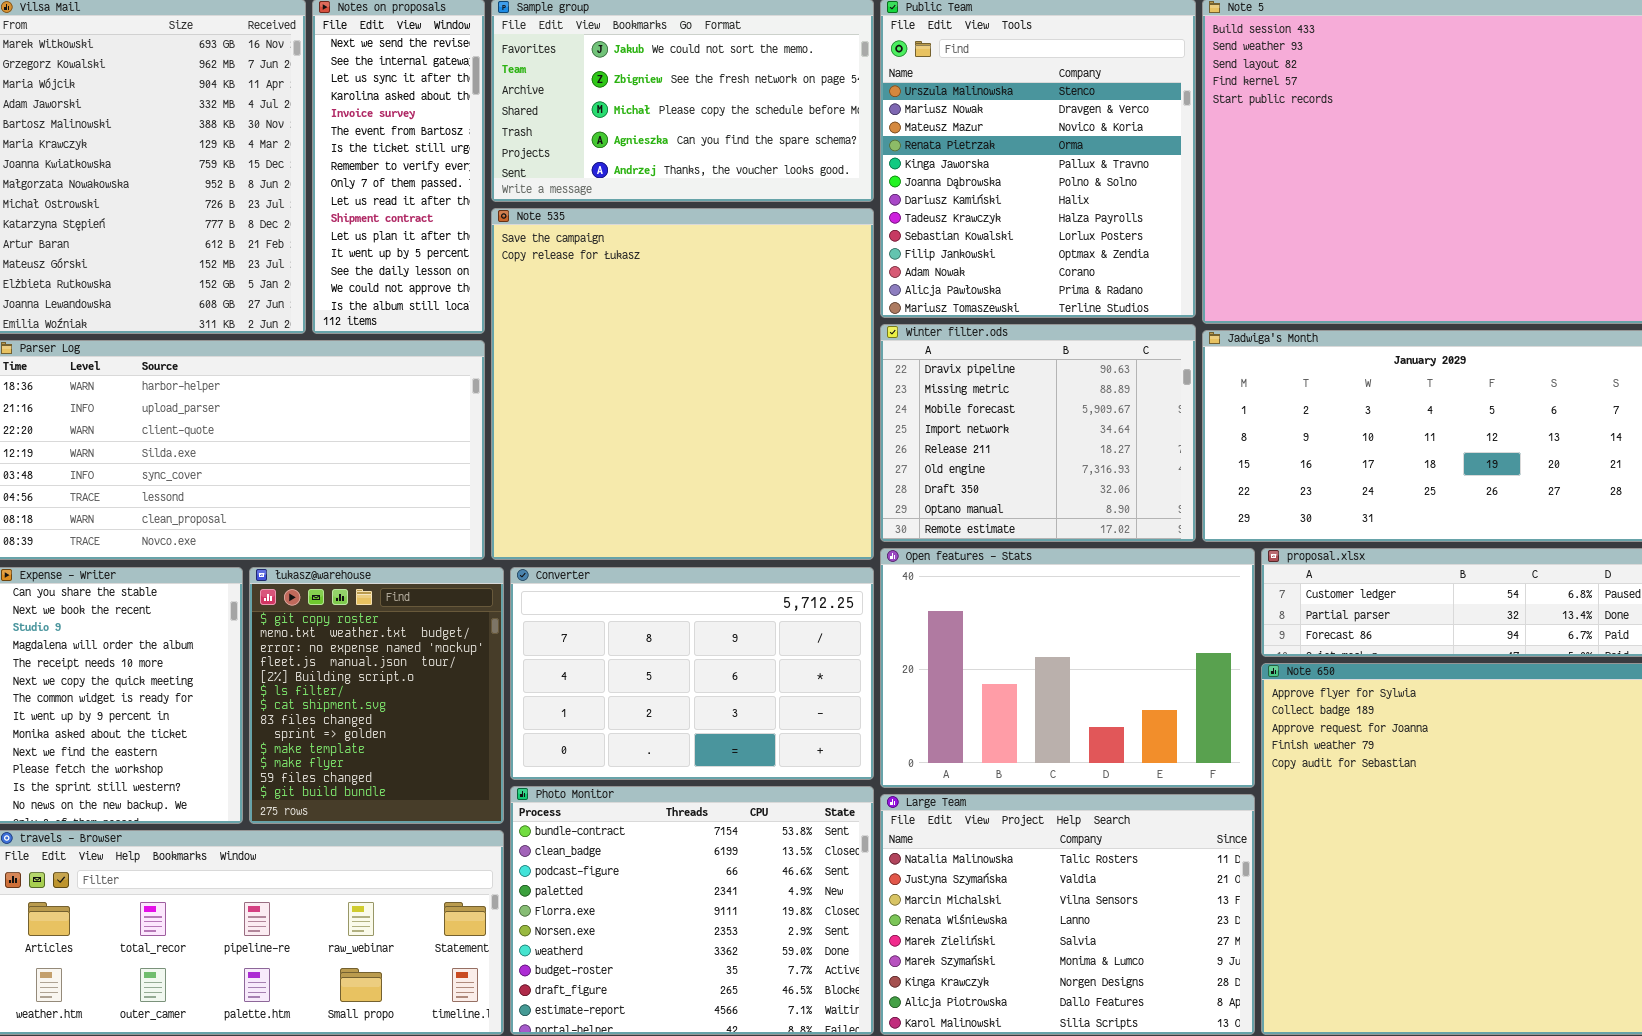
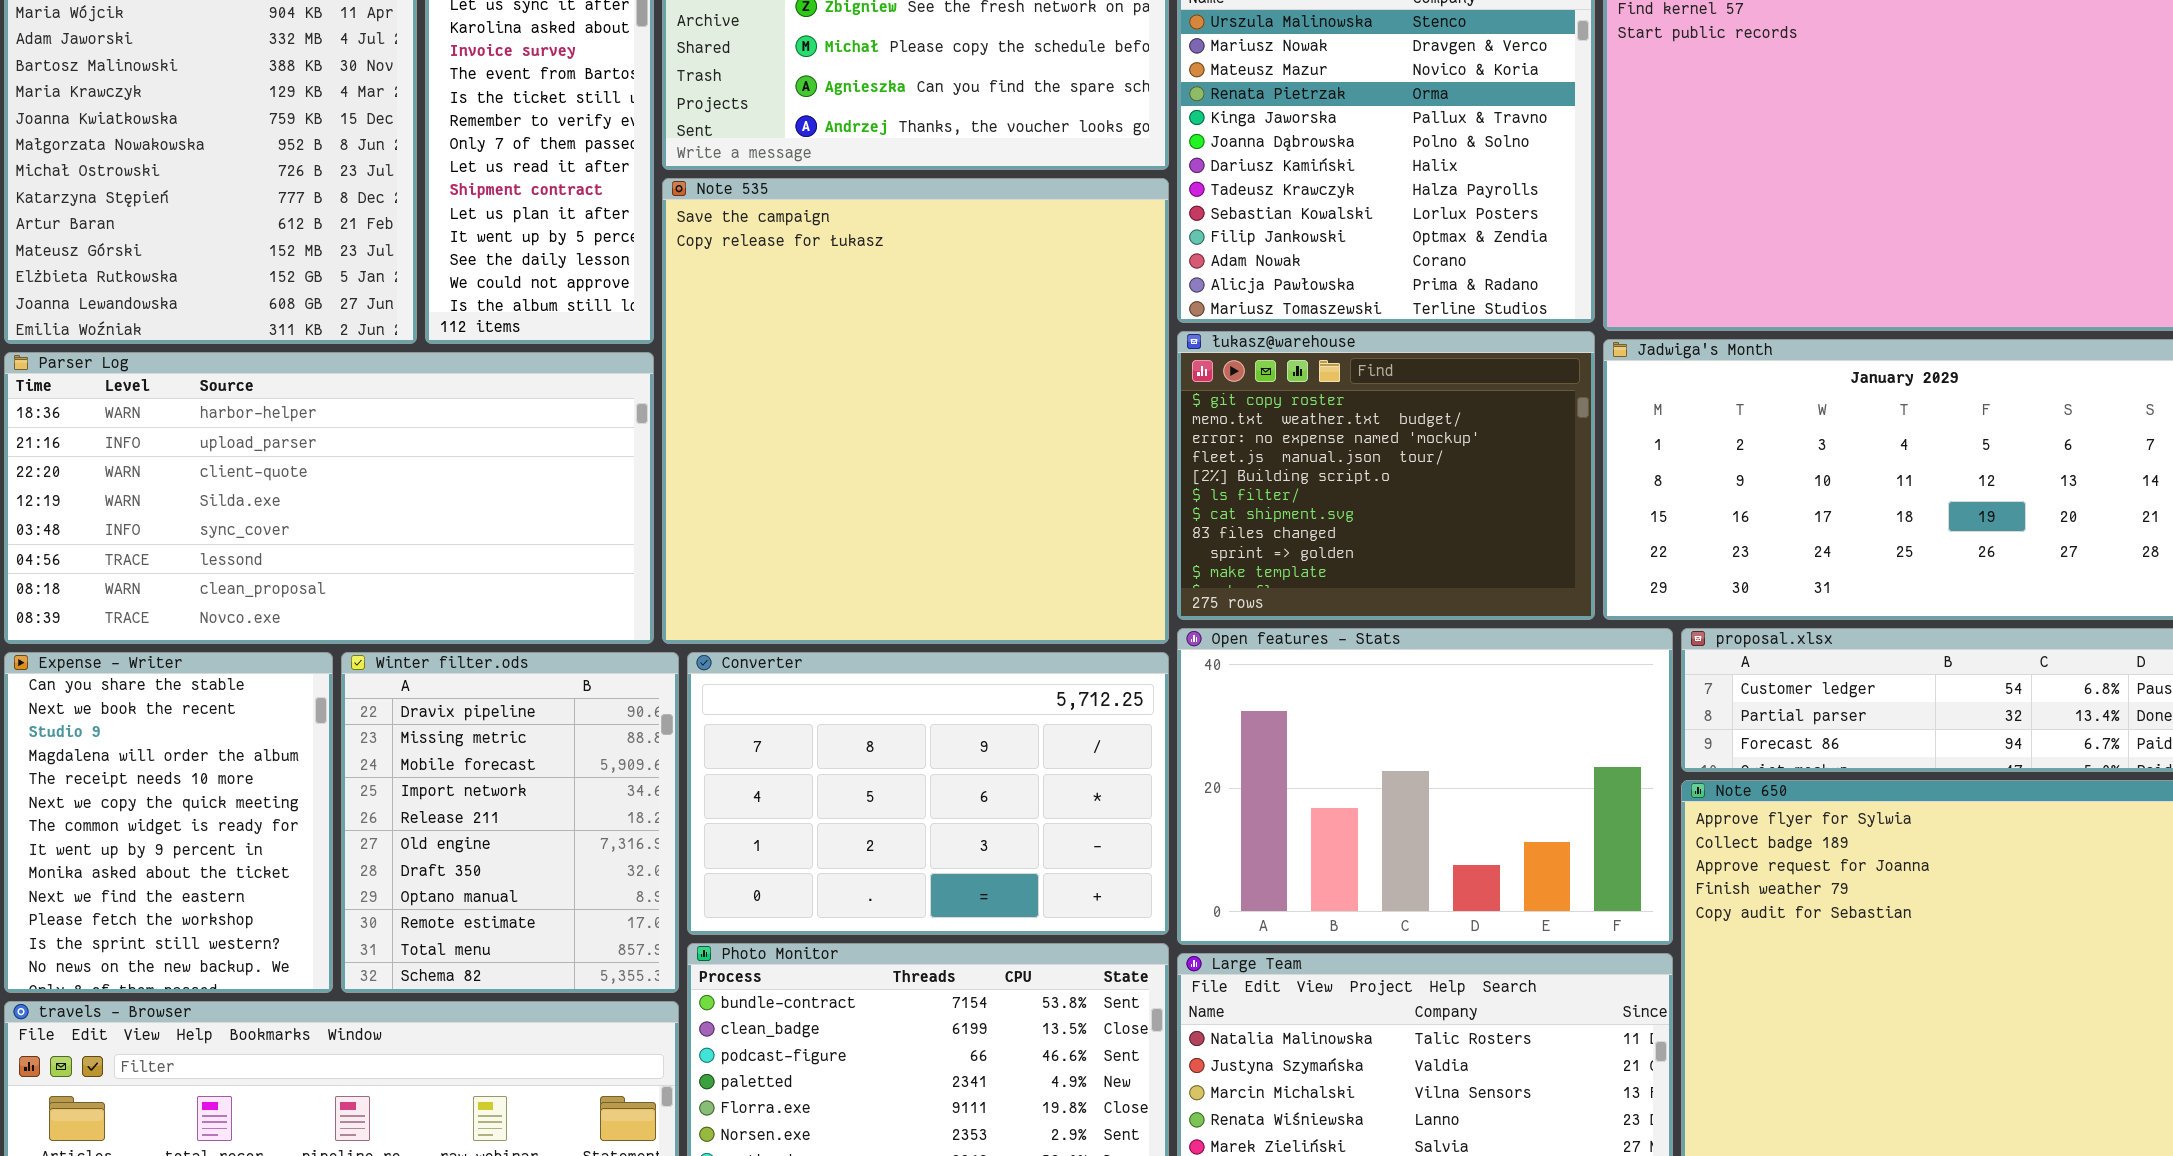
Winter filter.ods: [880,324,1196,542] -> [341,652,679,993], moved, resized
łukasz@warehouse: [249,567,504,824] -> [1177,331,1595,620], moved, resized

